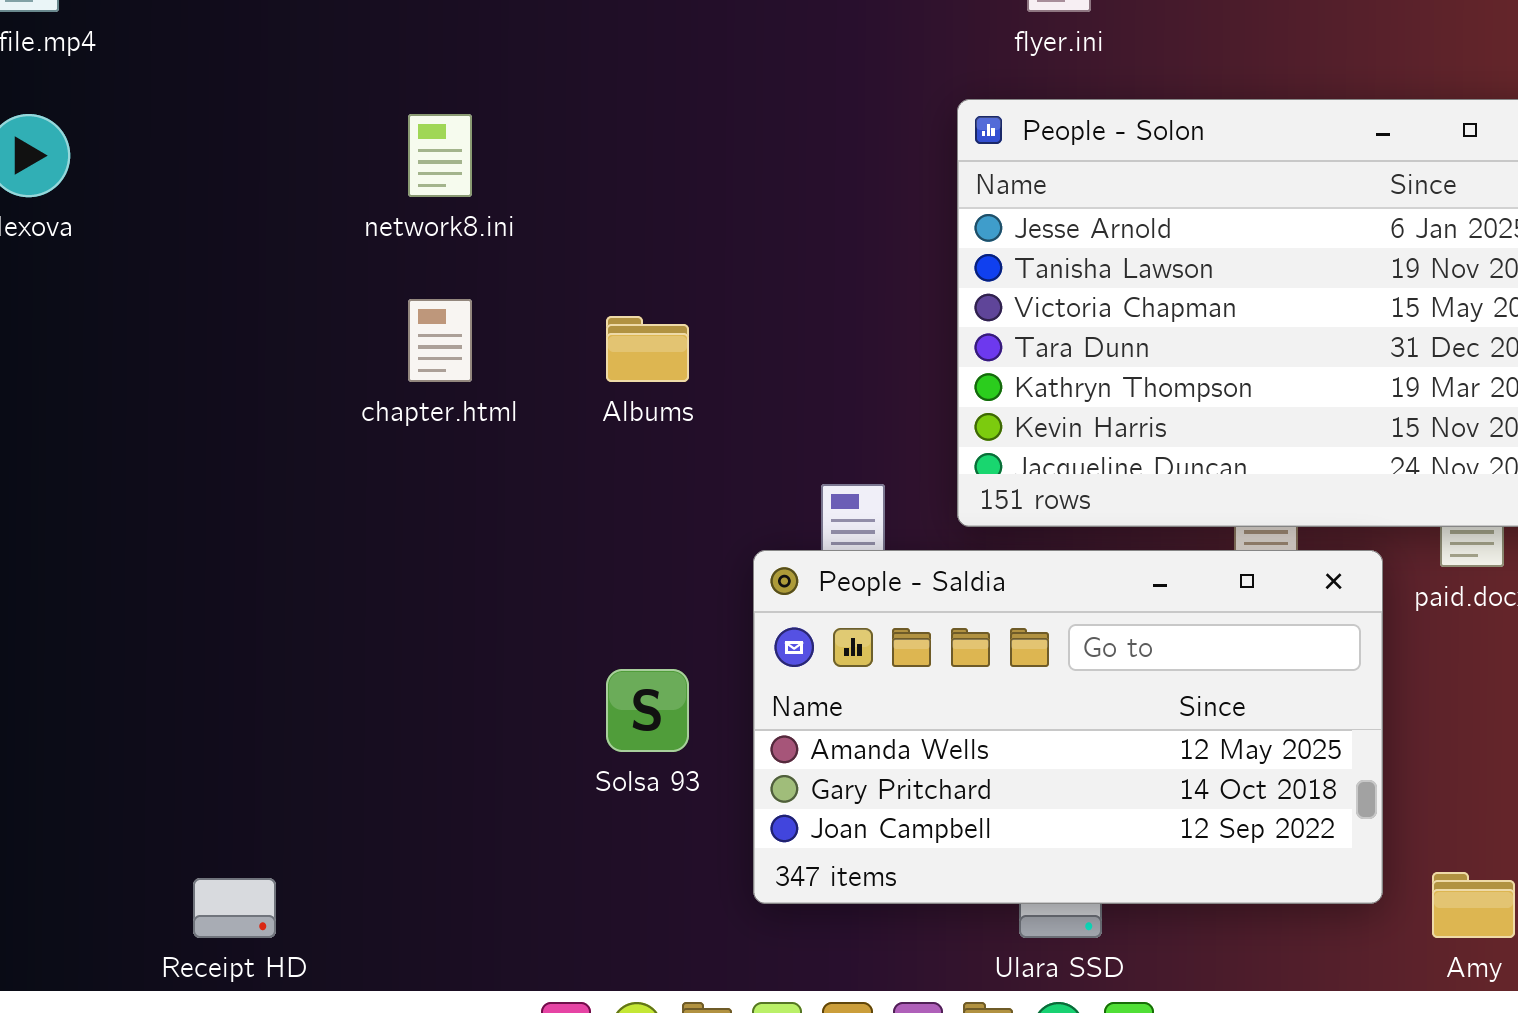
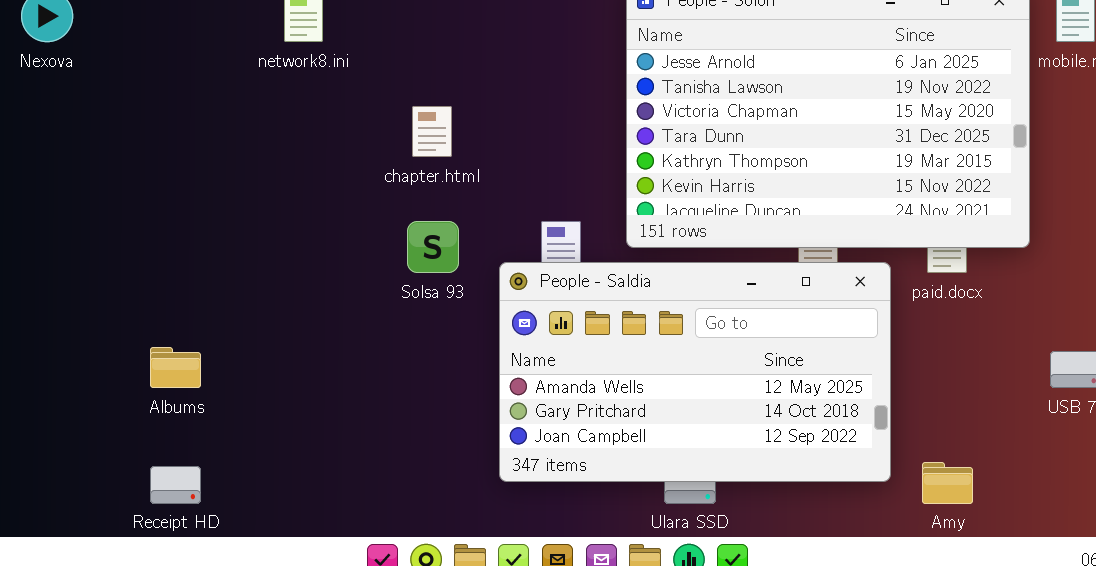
chapter.html: [408,299,472,382] -> [412,106,452,157], moved
Albums: [606,316,689,382] -> [150,347,201,388], moved
Solsa 93: [606,669,689,752] -> [407,221,459,273], moved

